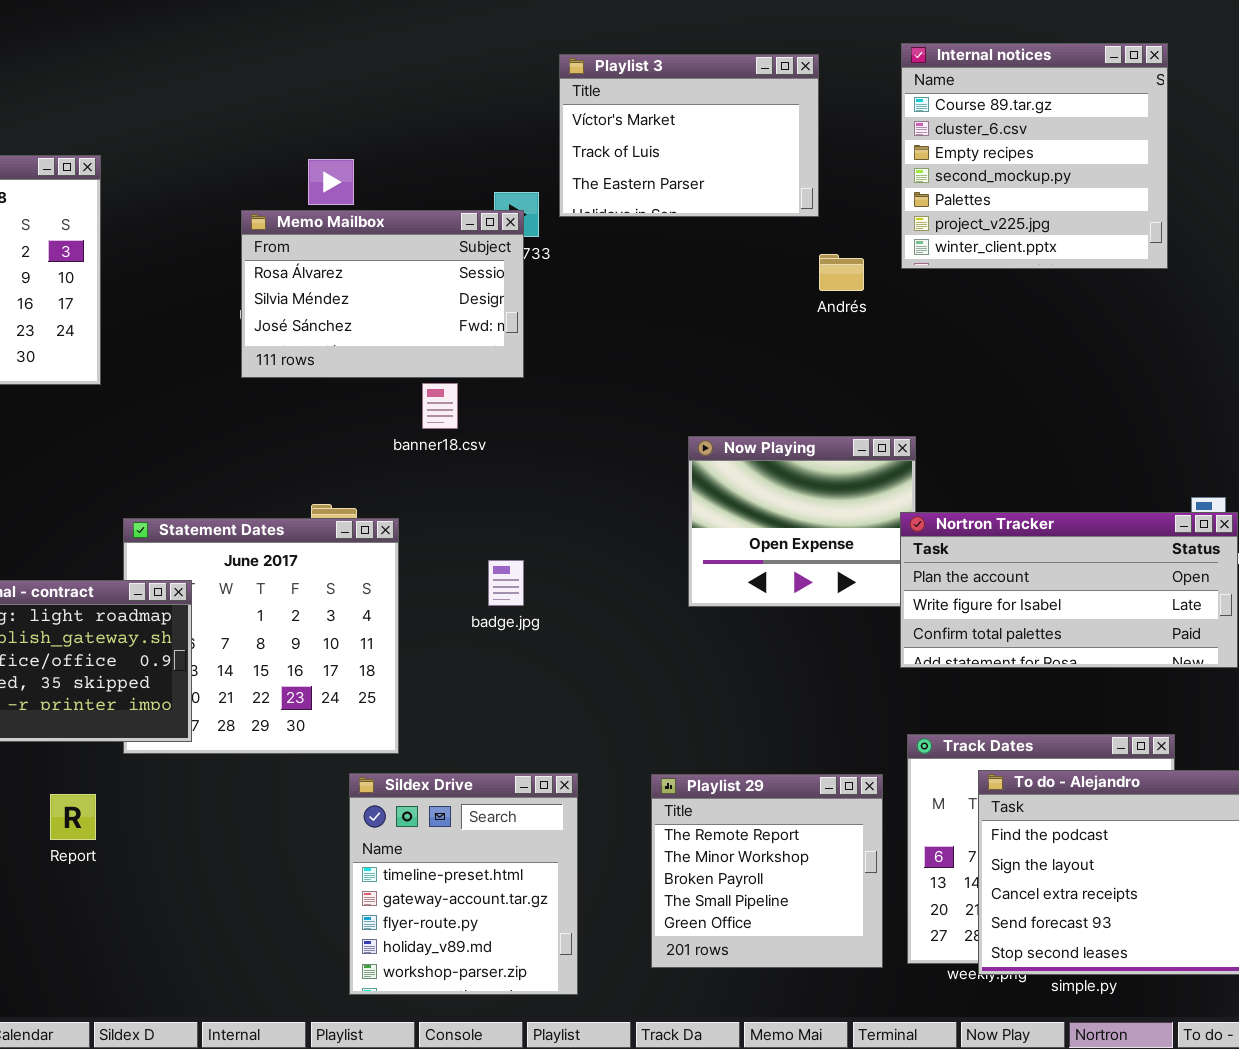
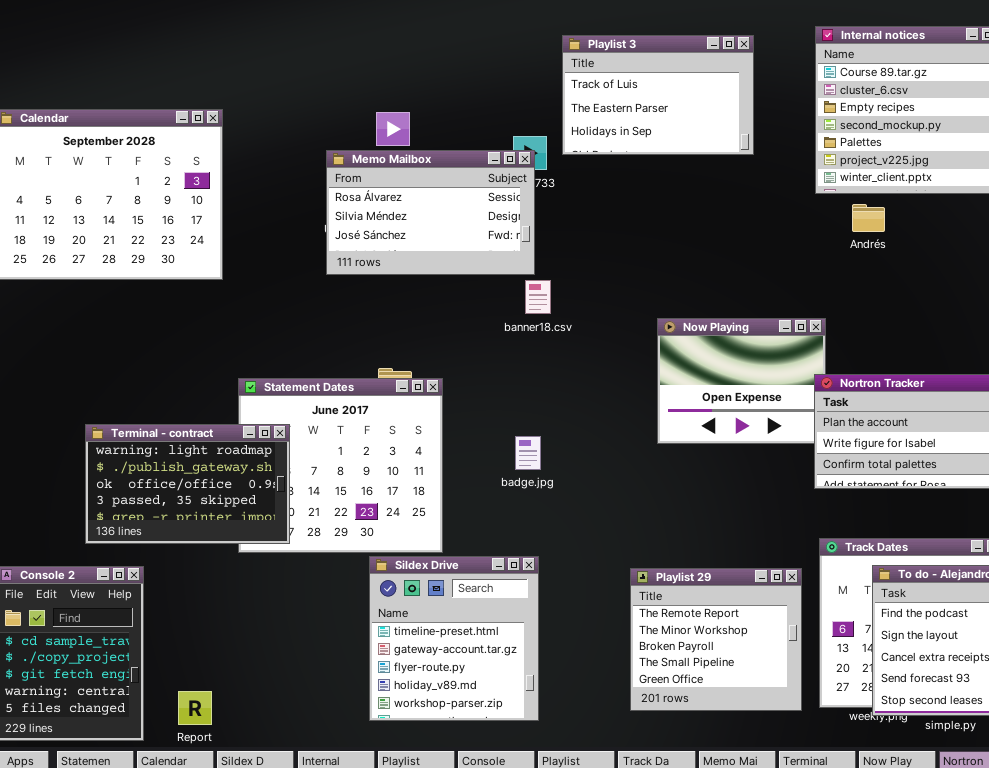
Playlist 3: [559,54,819,217] -> [562,35,754,155], scrolled down 1 row
Andrés: [819,254,864,291] -> [852,204,885,232], moved
banner18.csv: [422,383,458,429] -> [525,280,551,314], moved
badge.jpg: [488,560,524,606] -> [515,436,541,470], moved
Sildex Drive: [349,773,578,995] -> [369,556,539,721], moved
Report: [50,794,96,840] -> [178,691,212,725], moved

